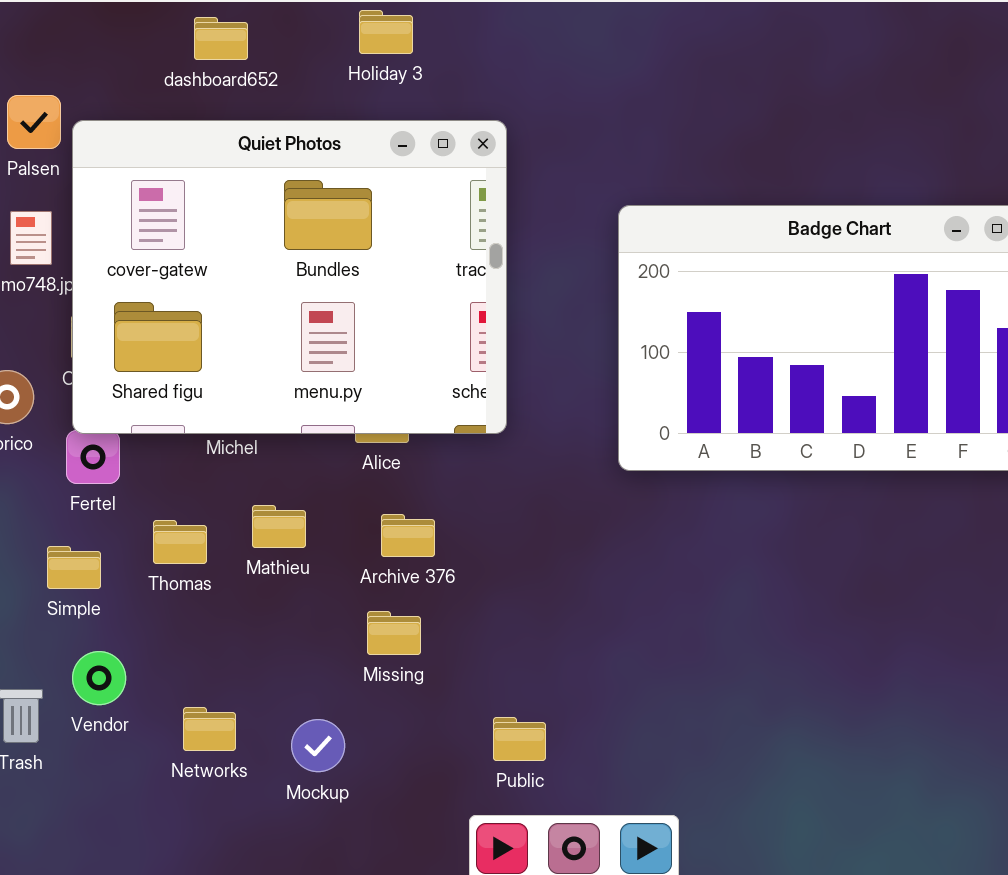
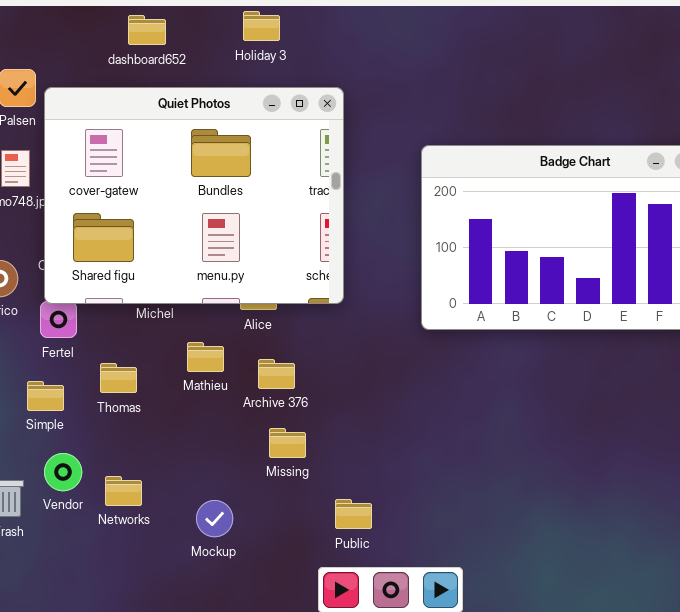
Mathieu: [252,505,306,548] -> [187,342,224,372], moved
Missing: [367,611,421,655] -> [269,428,306,458], moved
Networks: [183,707,236,751] -> [105,476,142,506], moved

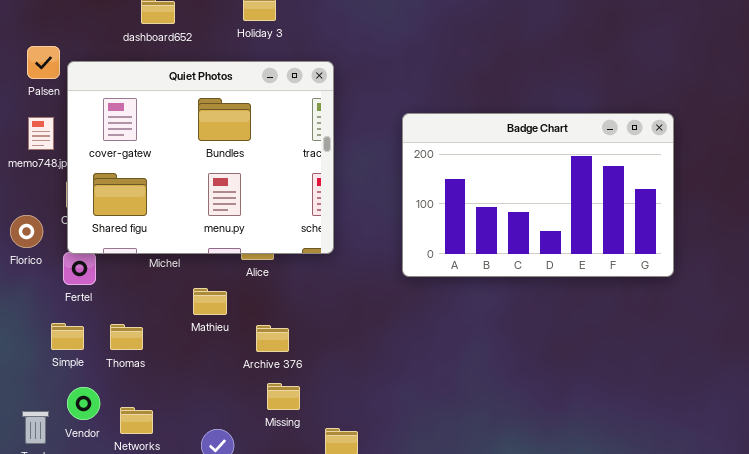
Archive 376: [258,359,295,389] -> [256,325,289,352], moved
Thomas: [100,363,137,393] -> [110,324,143,350], moved
Missing: [269,428,306,458] -> [267,383,300,410], moved

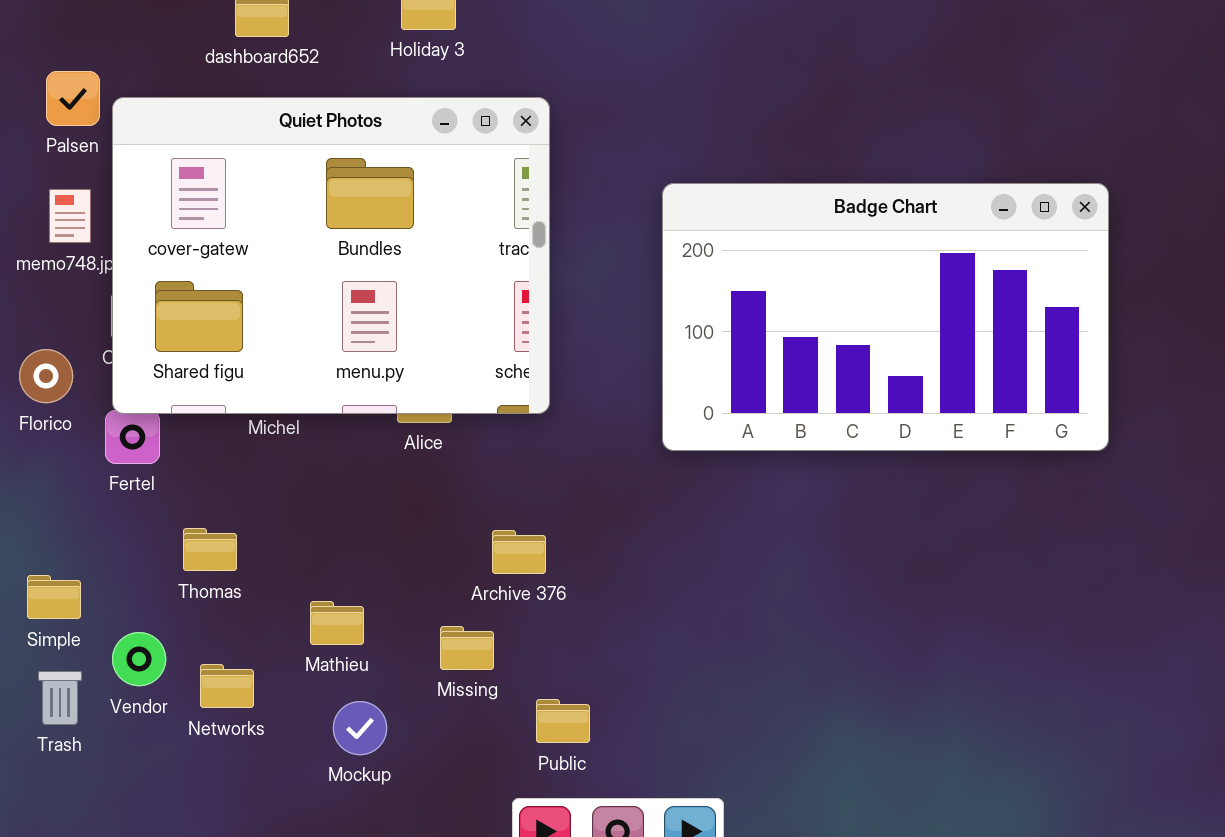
Mathieu: [193,288,227,315] -> [310,601,364,645], moved
Simple: [51,323,84,350] -> [27,575,81,619], moved
Archive 376: [256,325,289,352] -> [492,530,546,574], moved

